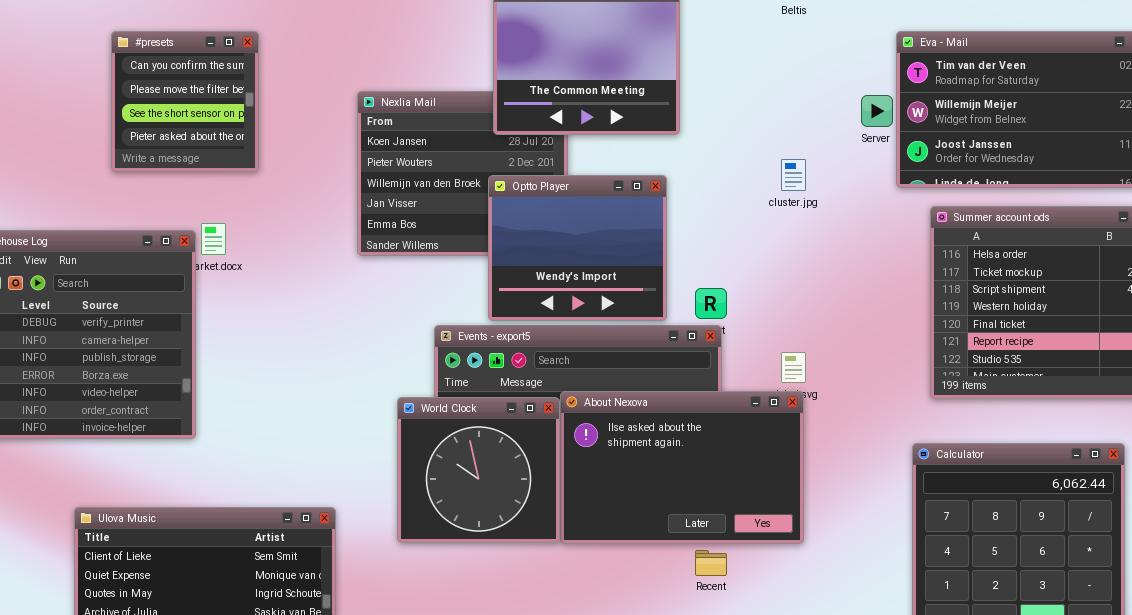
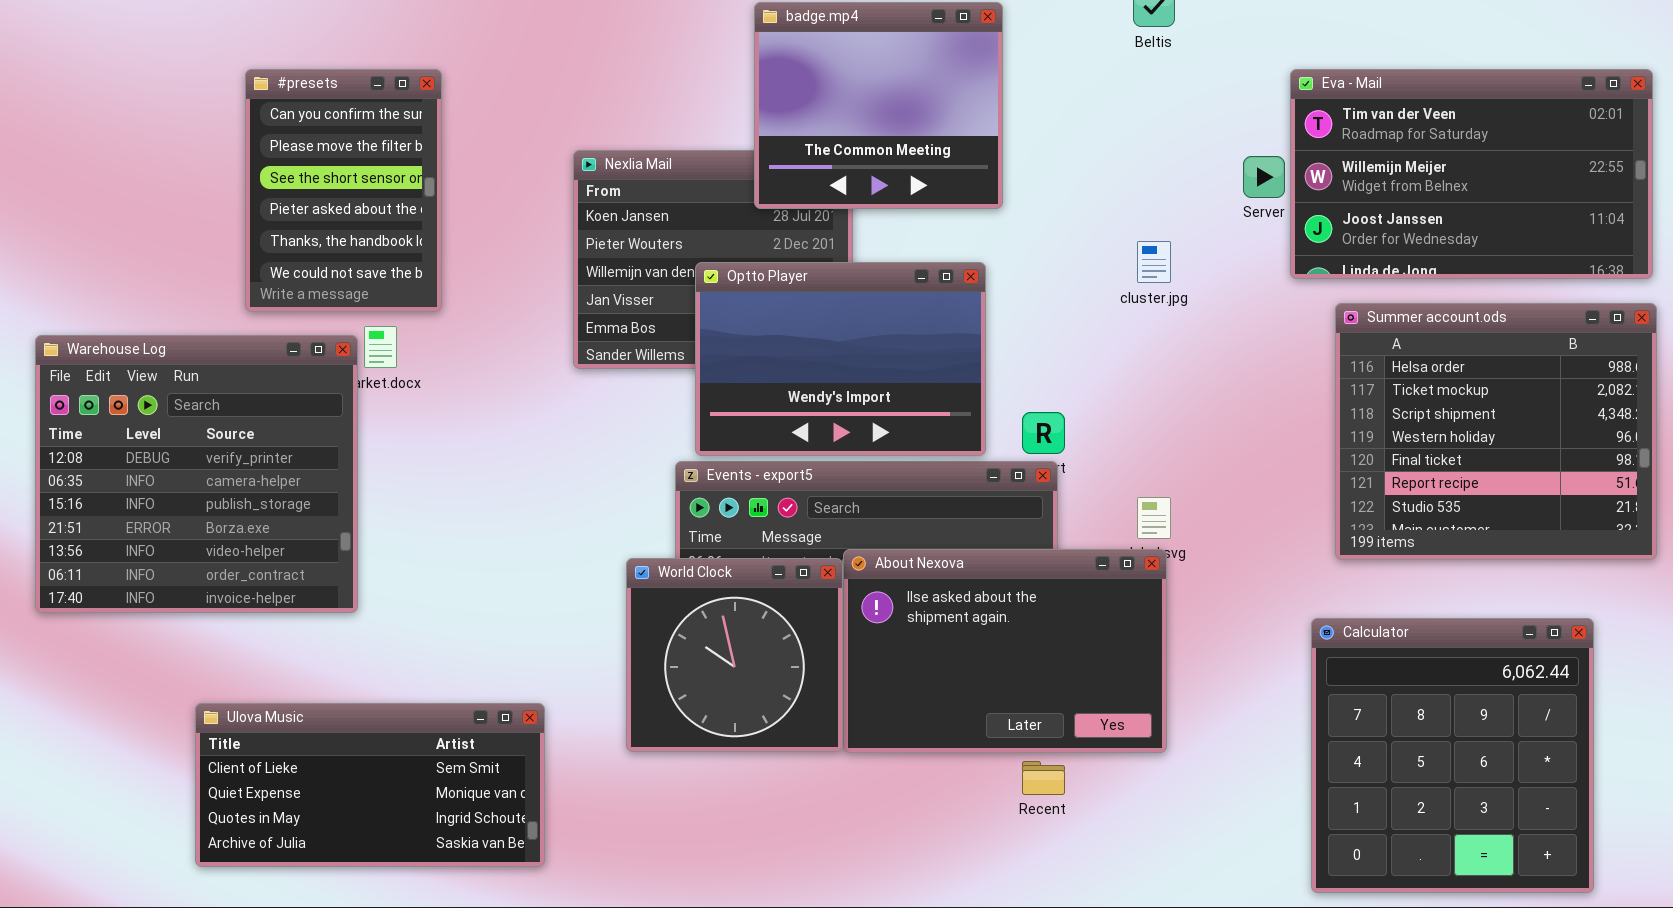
#presets: [111,31,259,172] -> [245,69,442,312], resized
Optto Player: [488,175,667,321] -> [695,262,986,456], resized

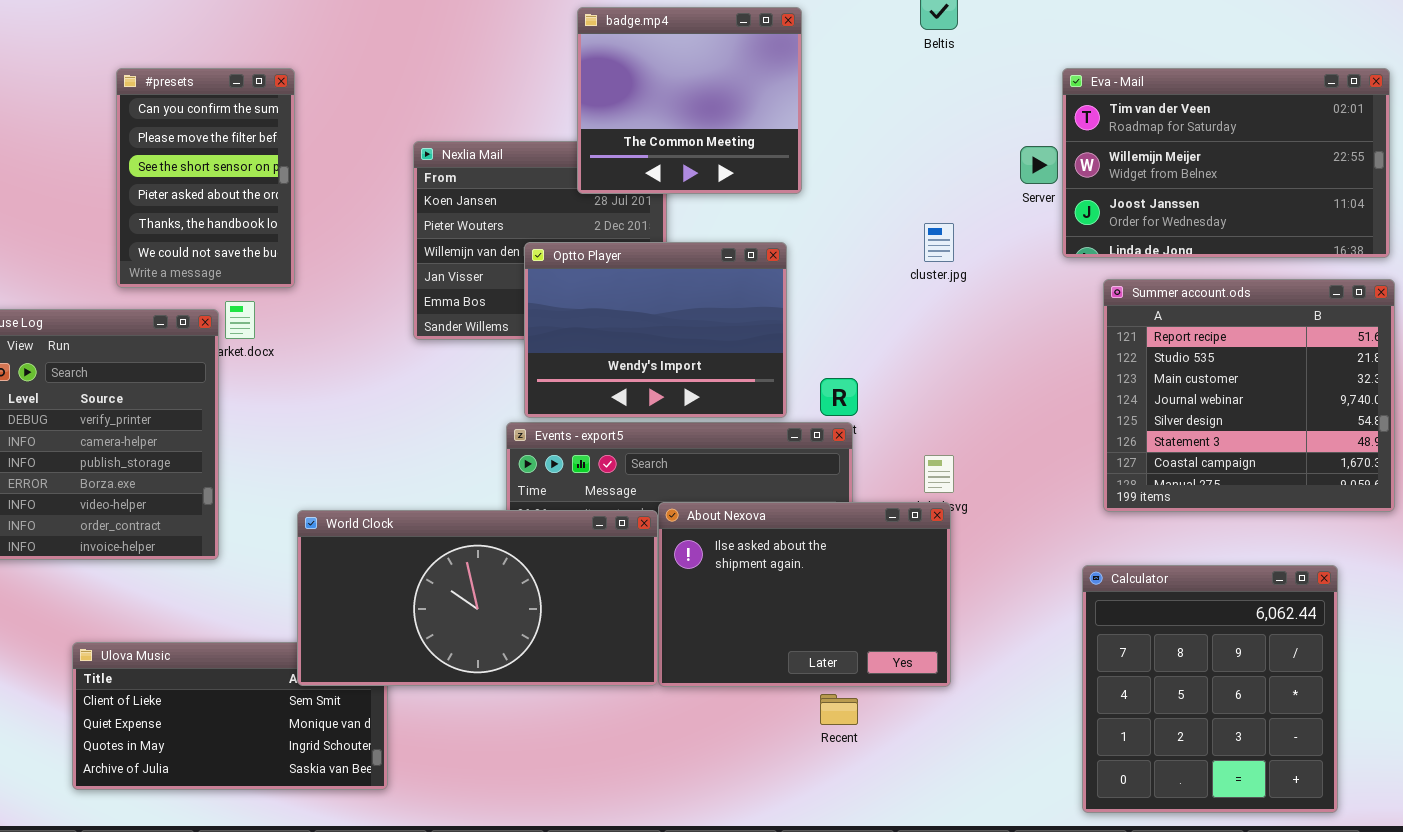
Summer account.ods: [1335,303,1657,560] -> [1103,279,1395,512], scrolled down 5 rows
World Clock: [626,558,843,752] -> [297,510,658,686], resized

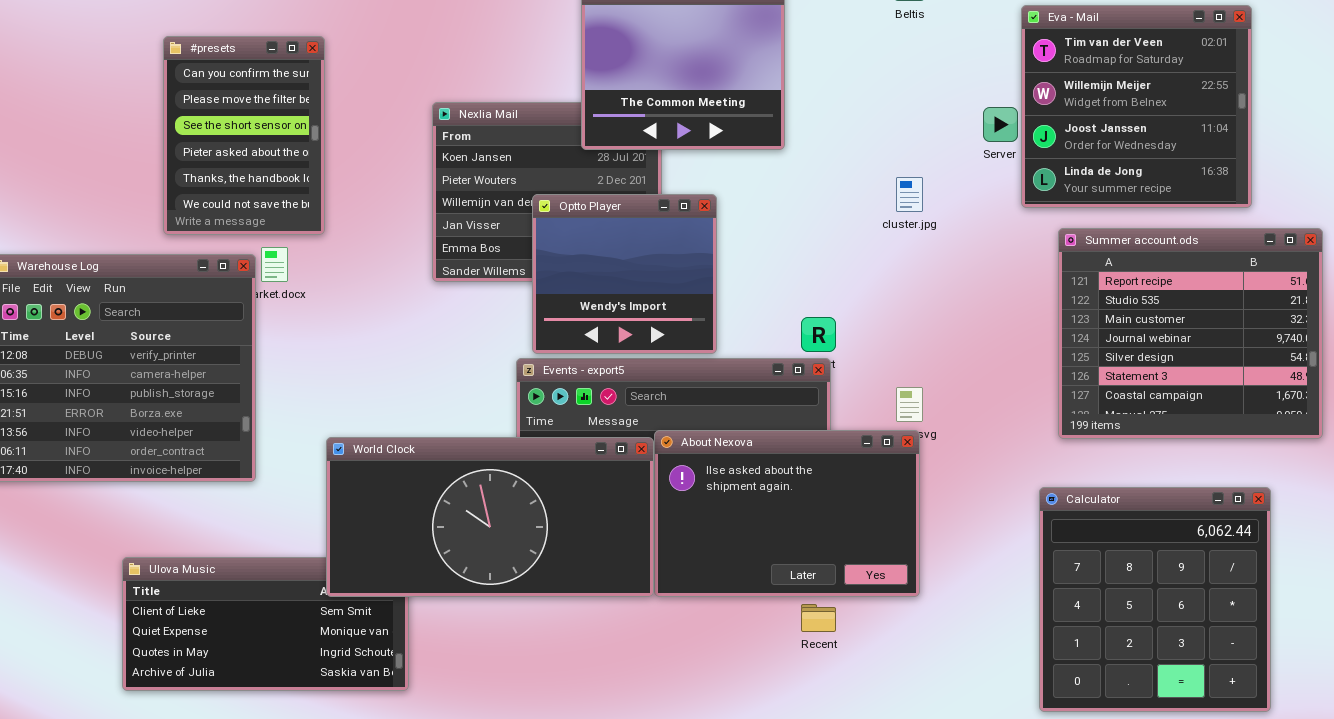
Eva - Mail: [1062,68,1390,258] -> [1021,5,1252,208], resized
Optto Player: [524,242,787,418] -> [532,194,717,354], resized

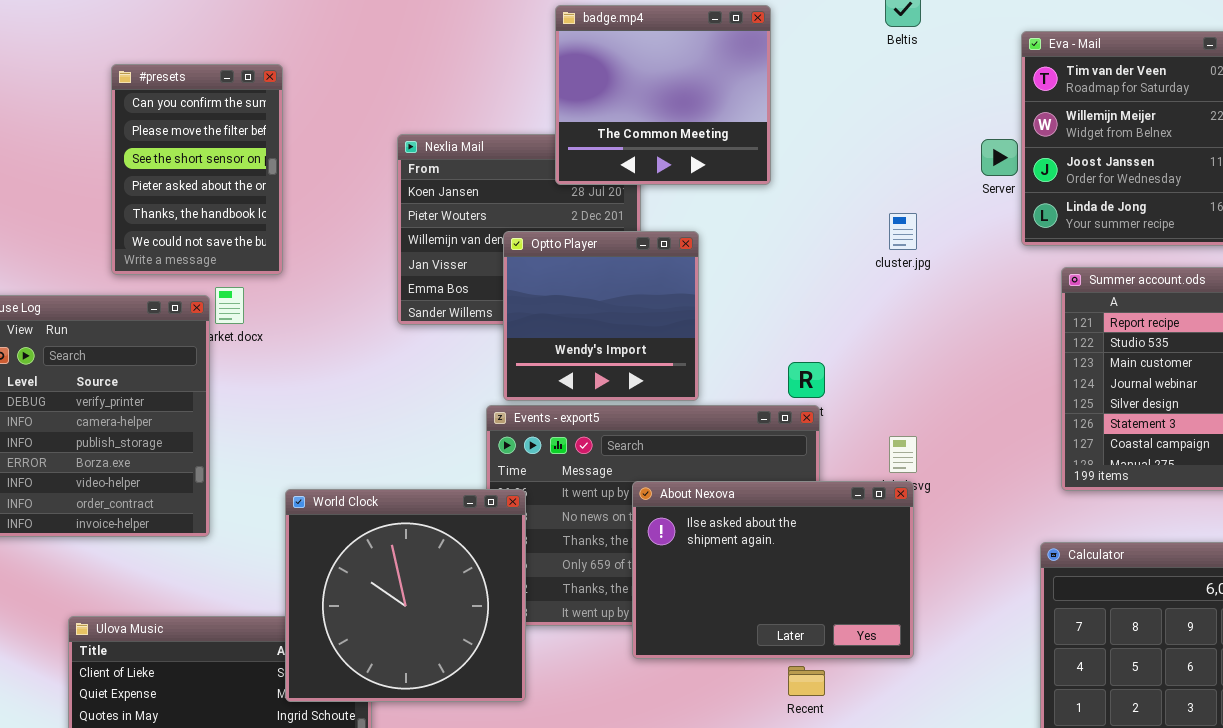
World Clock: [326,437,654,597] -> [285,489,526,702], resized

